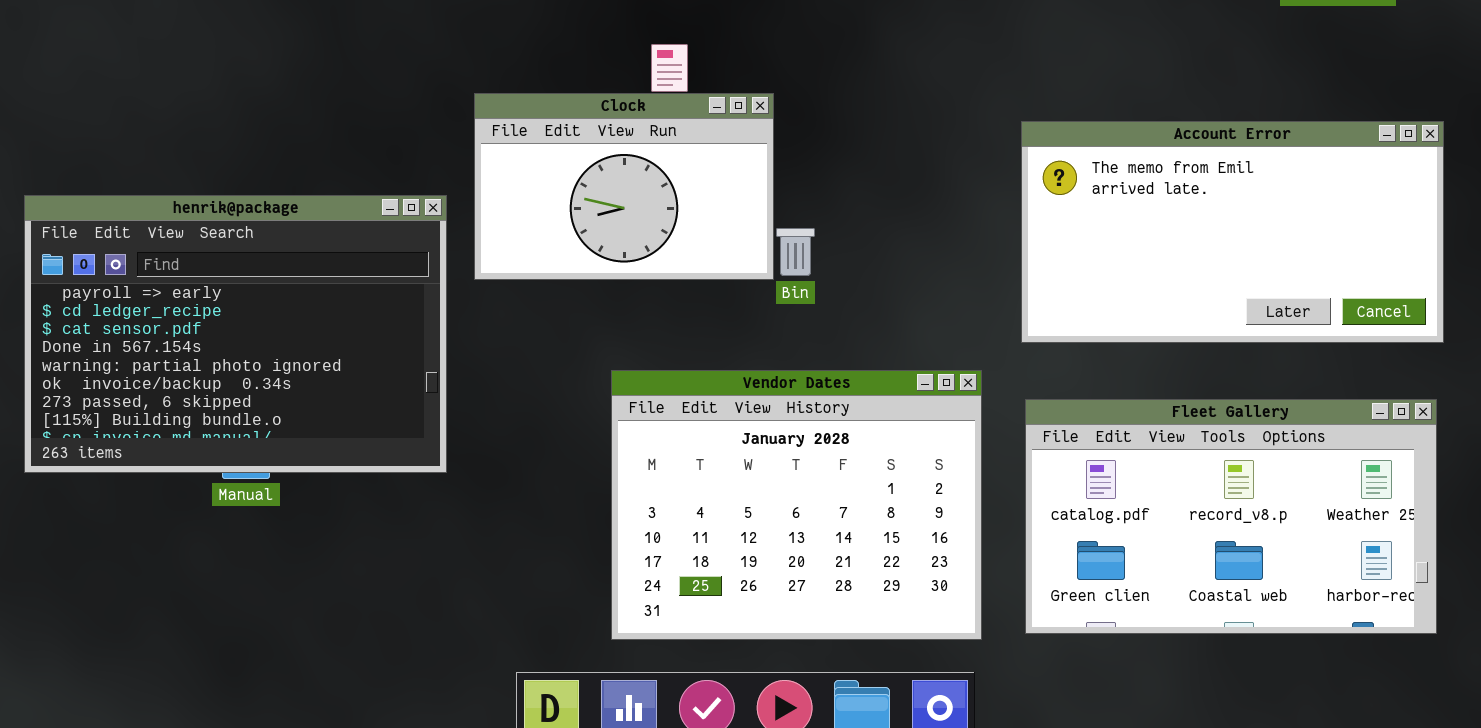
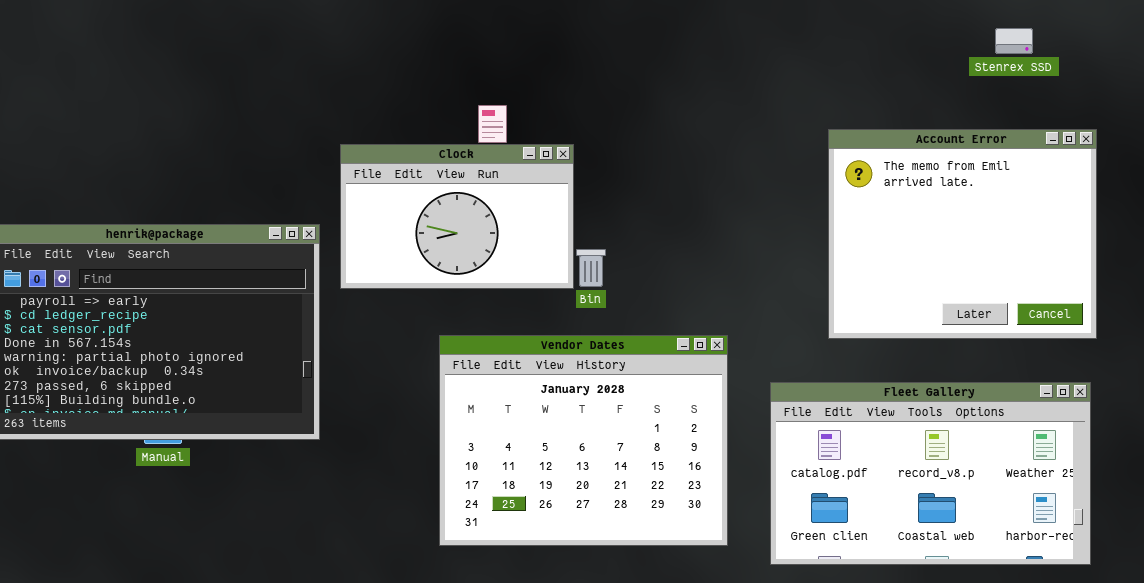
Account Error: [1021,121,1444,343] -> [828,129,1097,339], resized
Vendor Dates: [611,370,982,640] -> [439,335,728,546], moved

